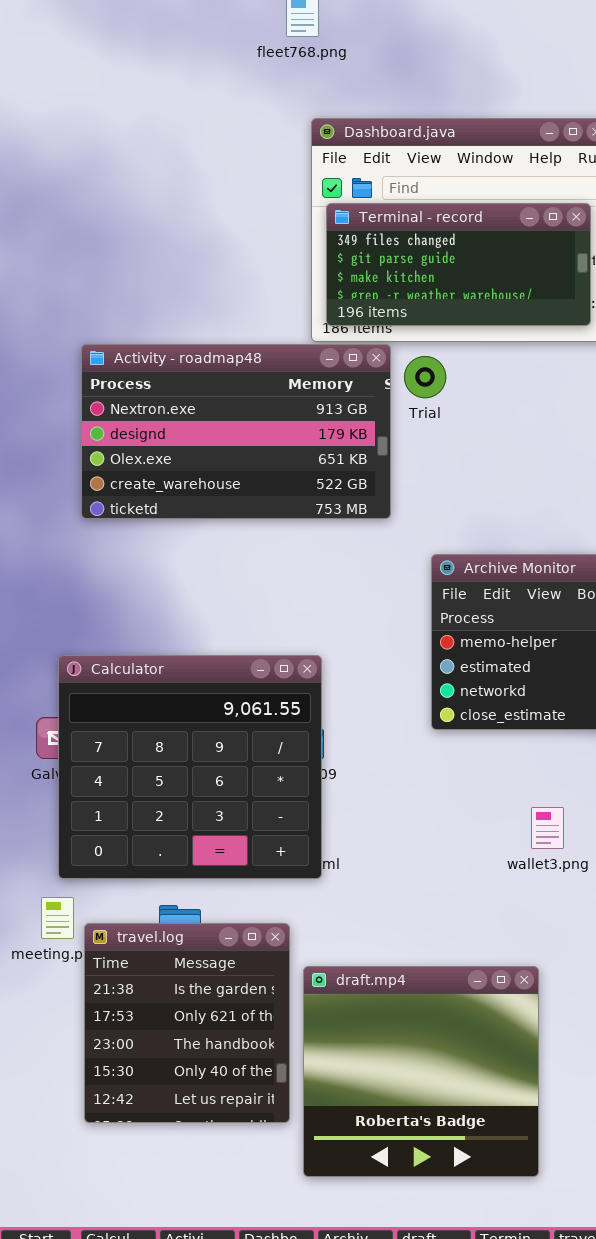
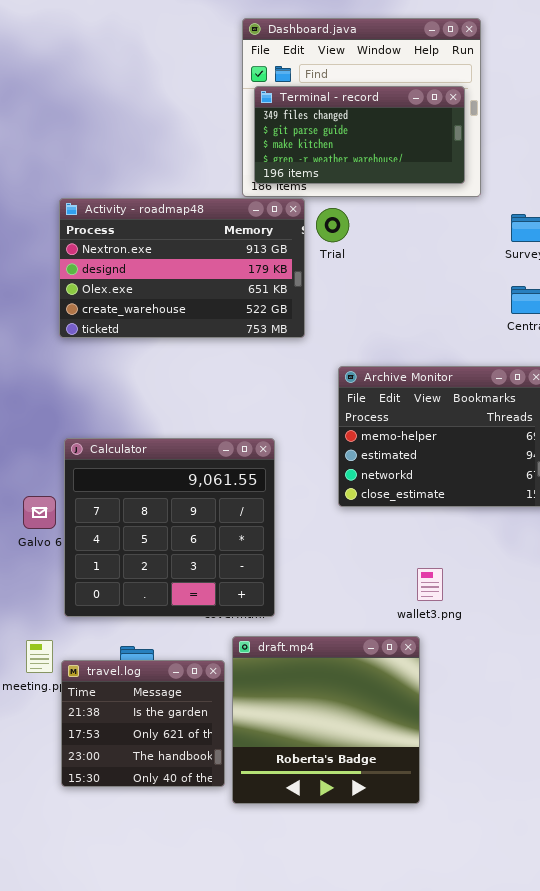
Calculator: [58,655,322,879] -> [64,438,275,617], moved
travel.log: [84,923,290,1123] -> [61,660,225,787], resized
draft.mp4: [303,966,539,1177] -> [232,636,420,804], moved

